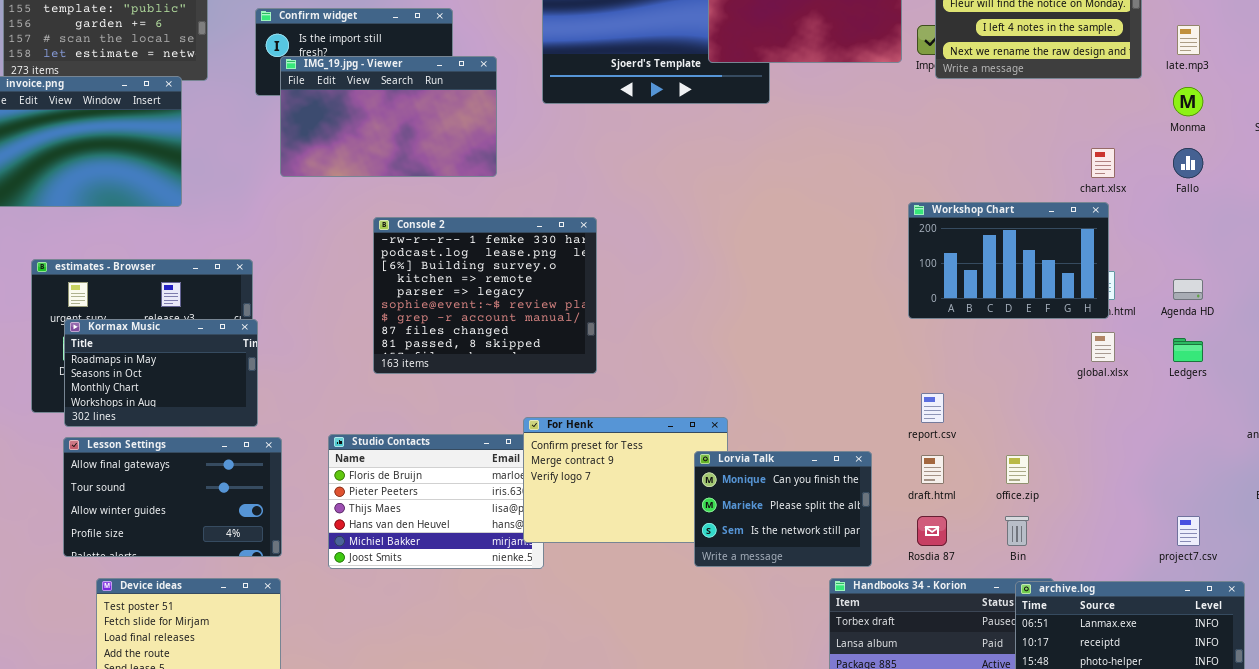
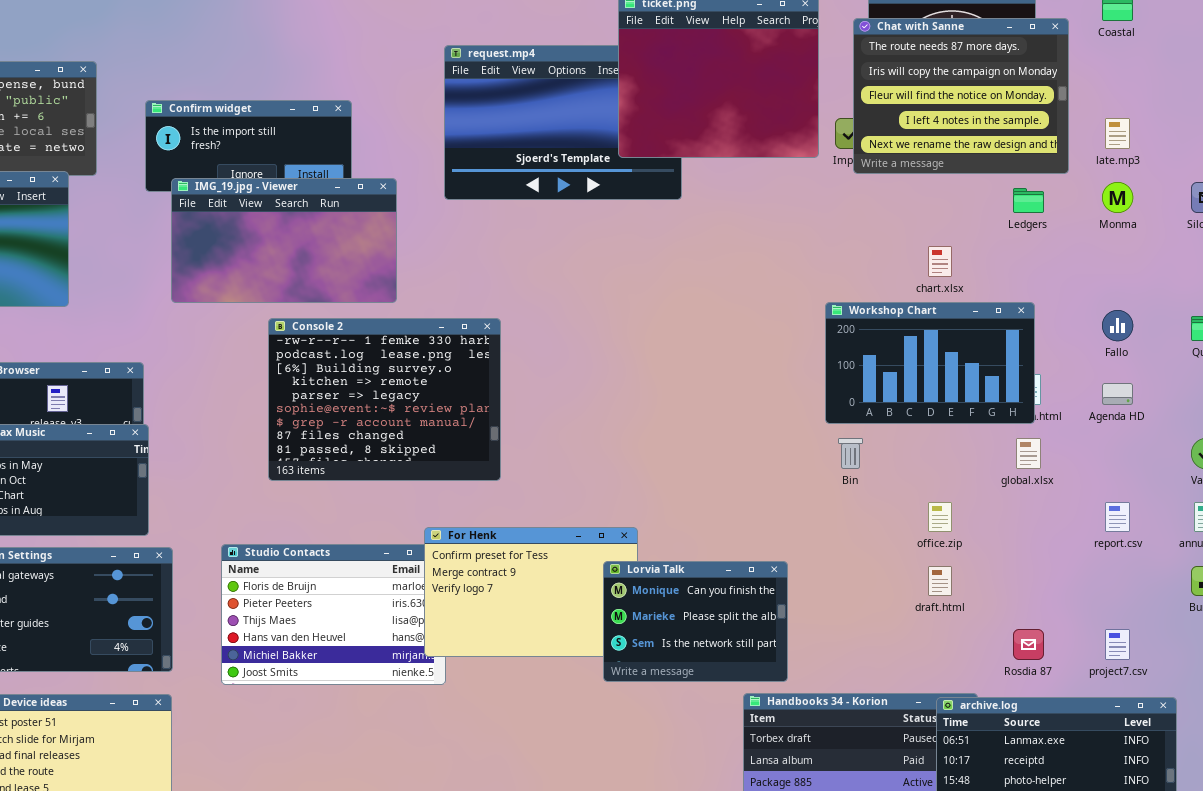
IMG_19.jpg - Viewer: [280,56,497,177] -> [171,178,397,303], moved
chart.xlsx: [1091,148,1115,178] -> [928,246,952,277], moved
Fallo: [1173,148,1203,178] -> [1102,310,1133,341], moved
Ledgers: [1173,338,1203,362] -> [1013,188,1044,213], moved
report.csv: [921,393,944,423] -> [1105,502,1130,532], moved
draft.html: [921,455,944,484] -> [928,566,952,596], moved
office.zip: [1006,455,1029,484] -> [928,502,952,532], moved
Rosdia 87: [917,516,947,546] -> [1013,629,1044,660], moved
Bin: [1005,516,1029,546] -> [838,438,863,469], moved

